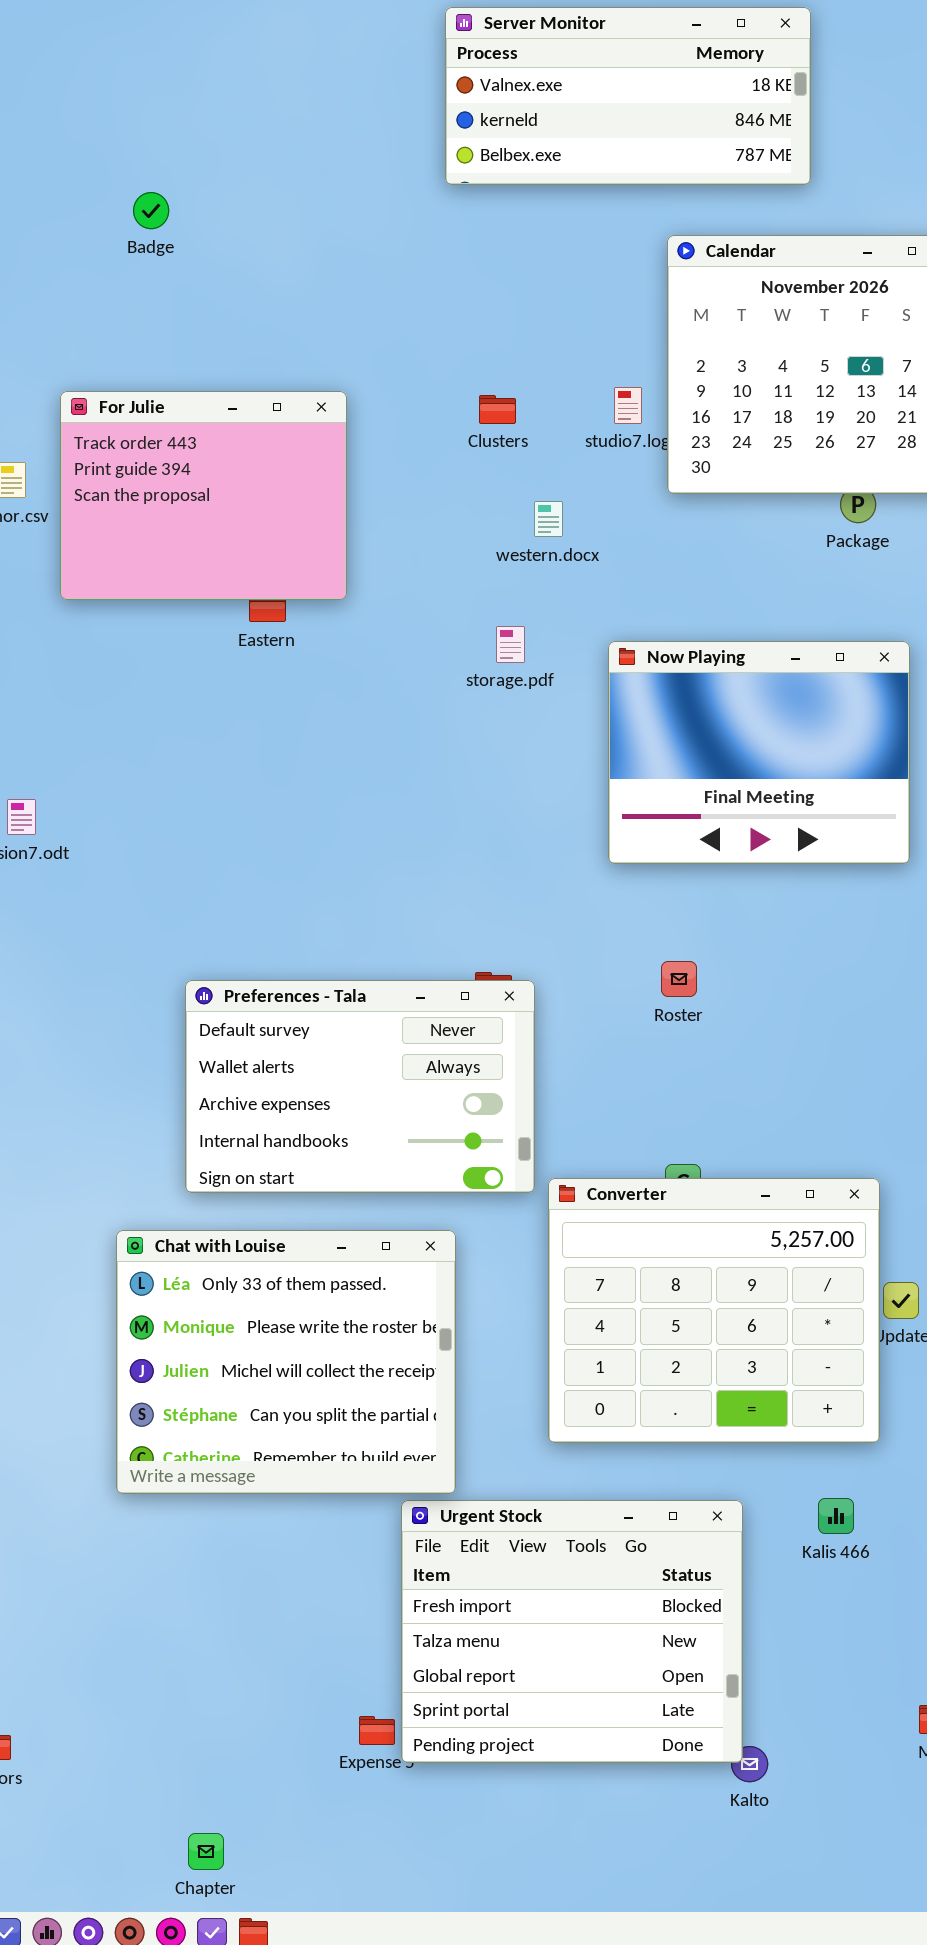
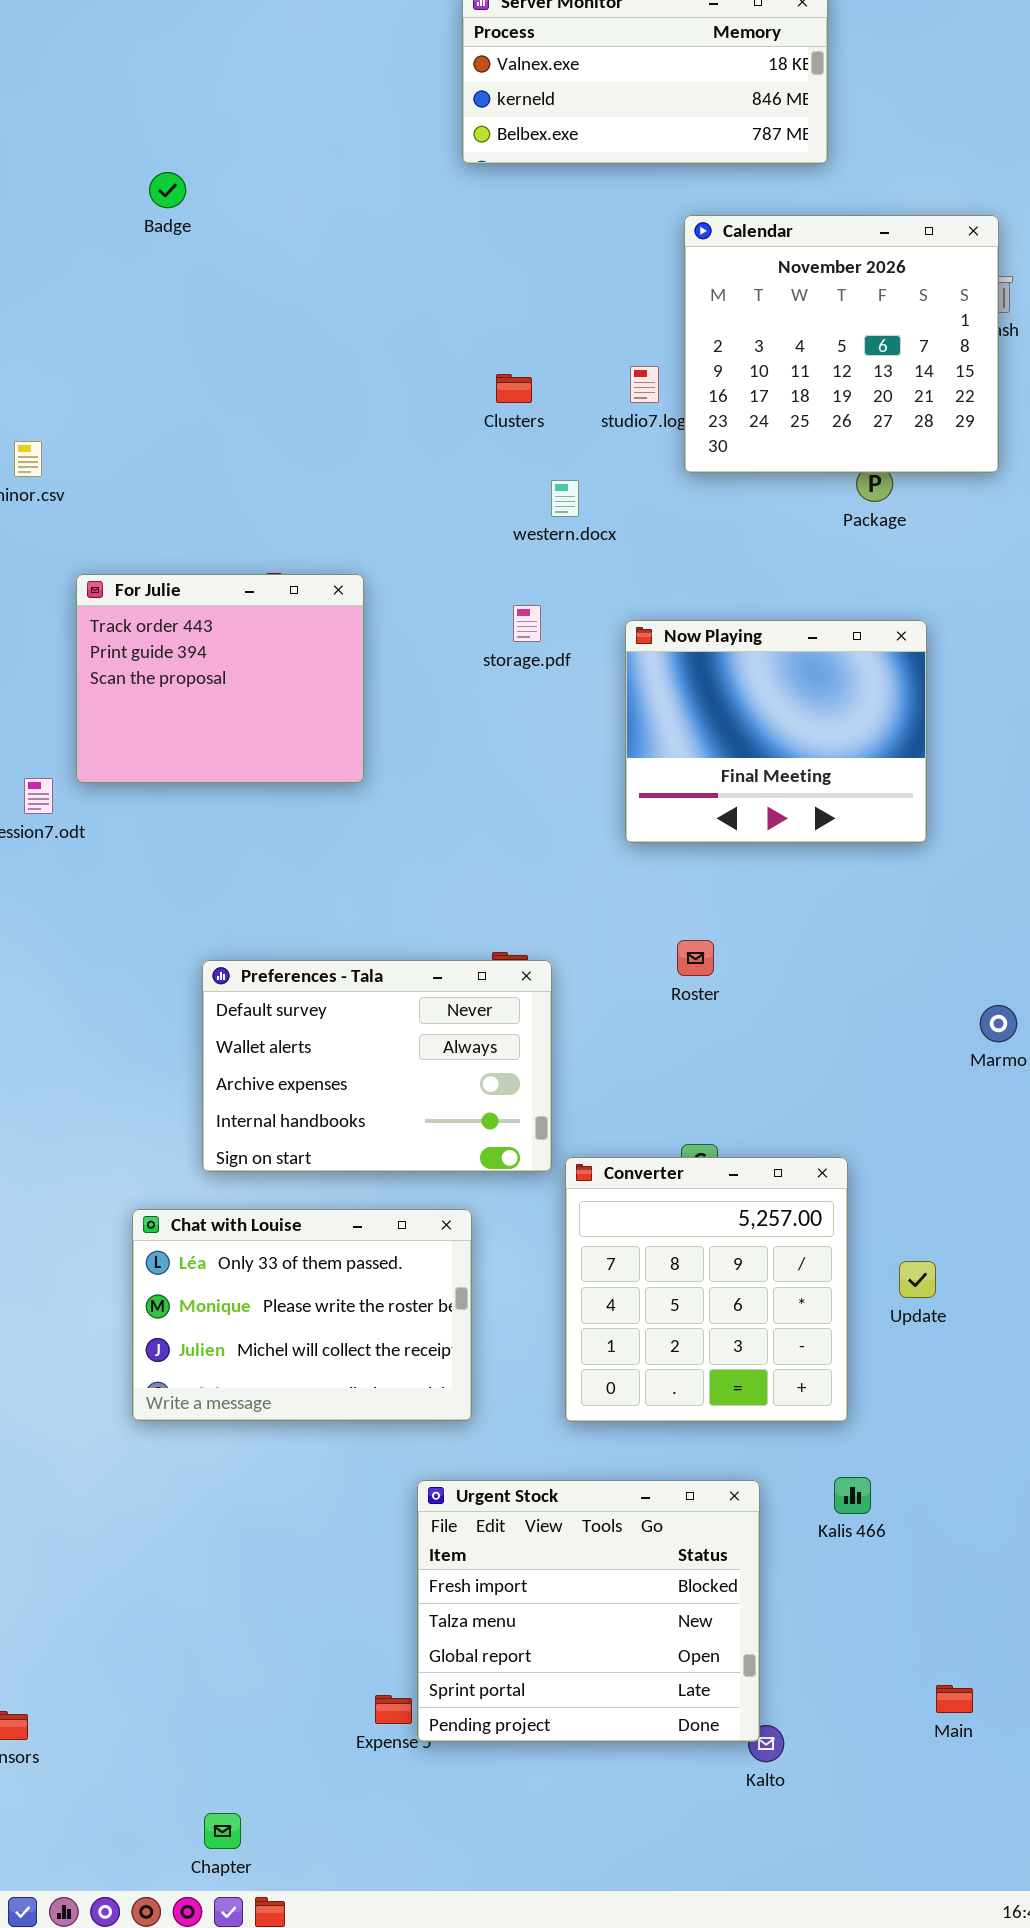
For Julie: [60,391,347,600] -> [76,574,364,783], moved
Converter: [548,1178,880,1443] -> [565,1157,848,1422], resized
Chat with Louise: [116,1230,456,1494] -> [132,1209,472,1421], resized

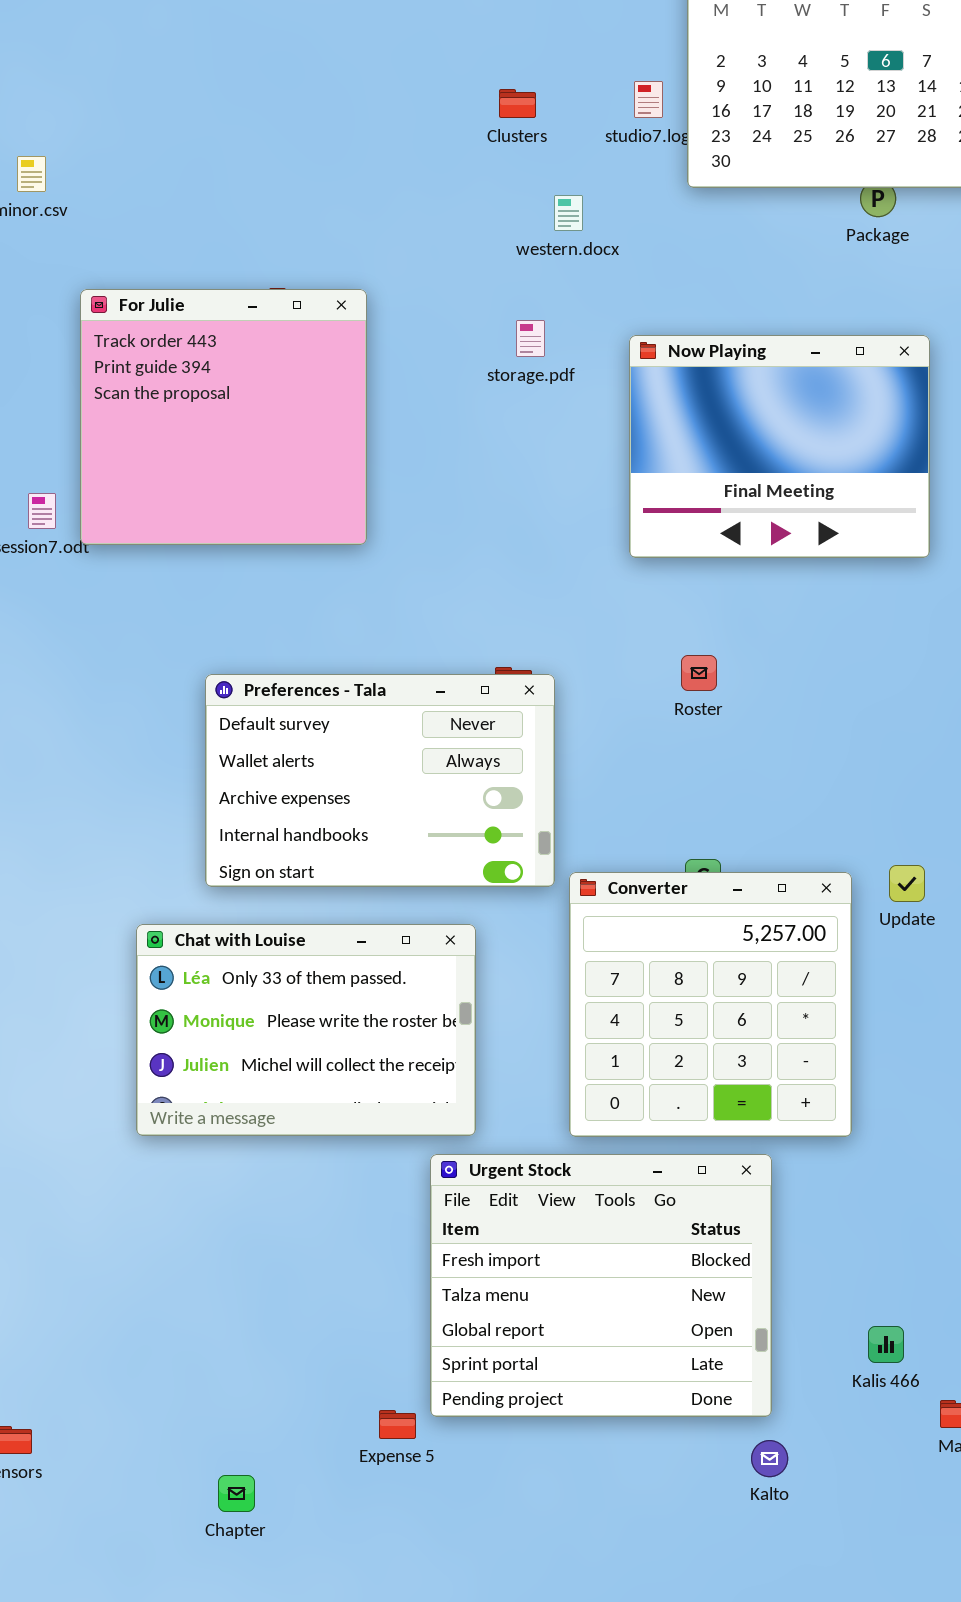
For Julie: [76,574,364,783] -> [80,289,367,545], resized
Update: [899,1261,936,1298] -> [889,865,925,902], moved
Kalis 466: [834,1477,871,1514] -> [868,1326,904,1363], moved
Urgent Stock: [417,1480,760,1742] -> [430,1154,772,1417], moved
Chapter: [204,1813,241,1849] -> [218,1475,255,1512], moved

